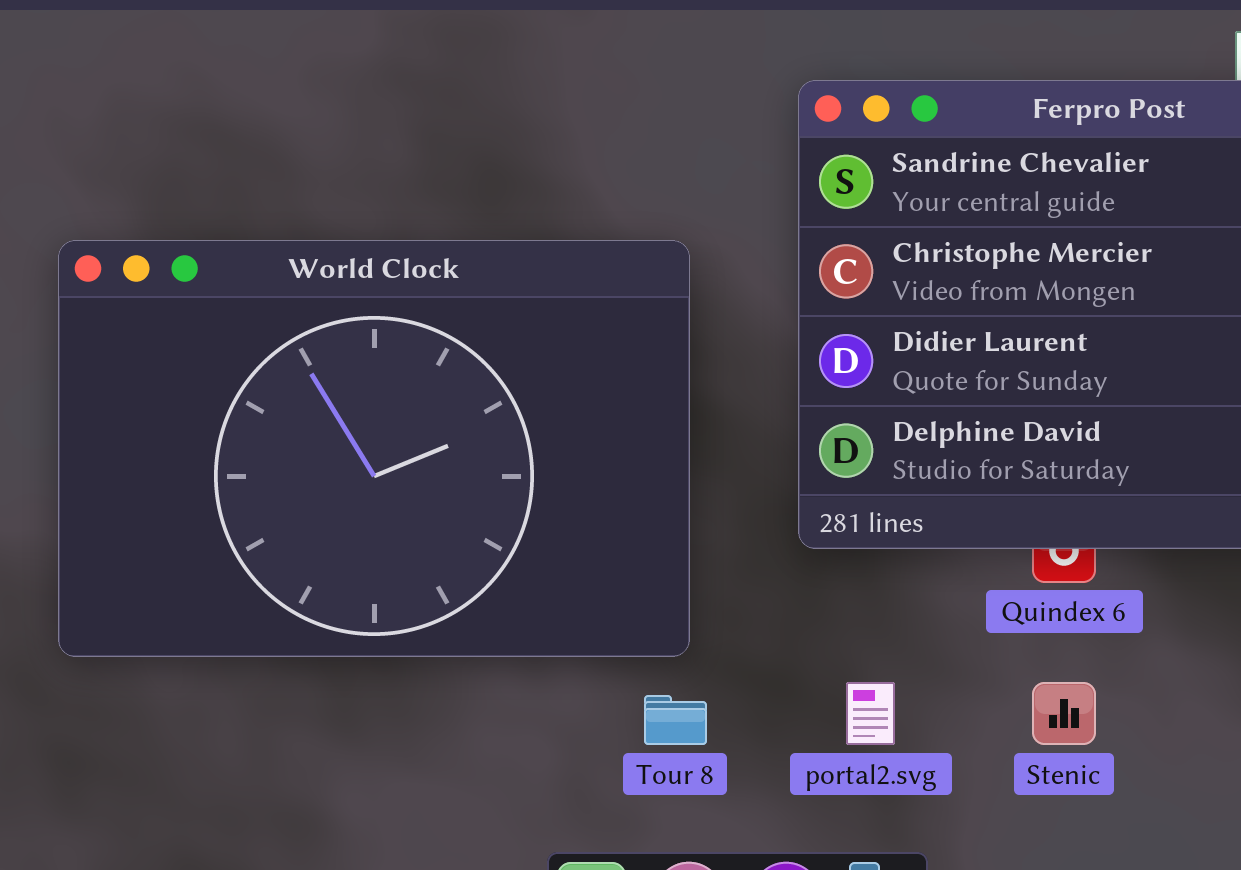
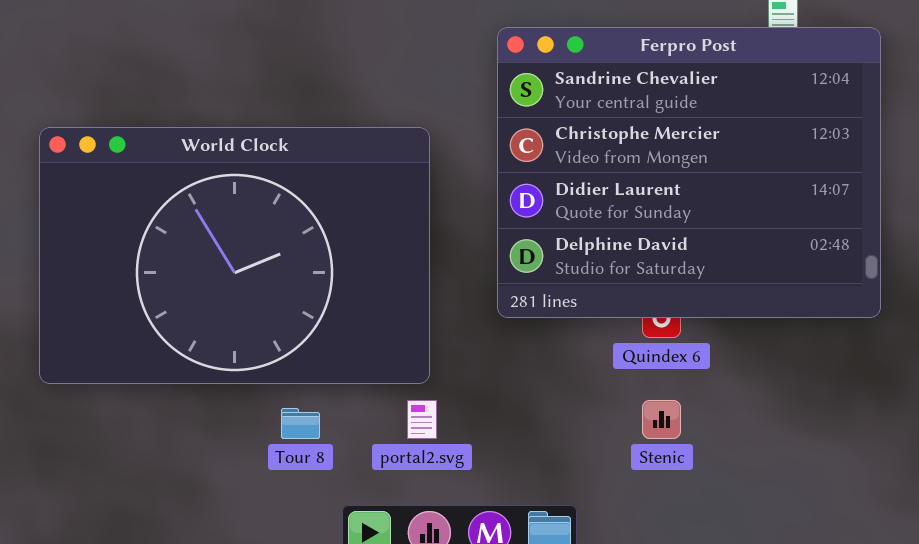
portal2.svg: [846,682,895,745] -> [407,400,437,439], moved
Tour 8: [644,695,707,745] -> [281,408,320,439], moved

